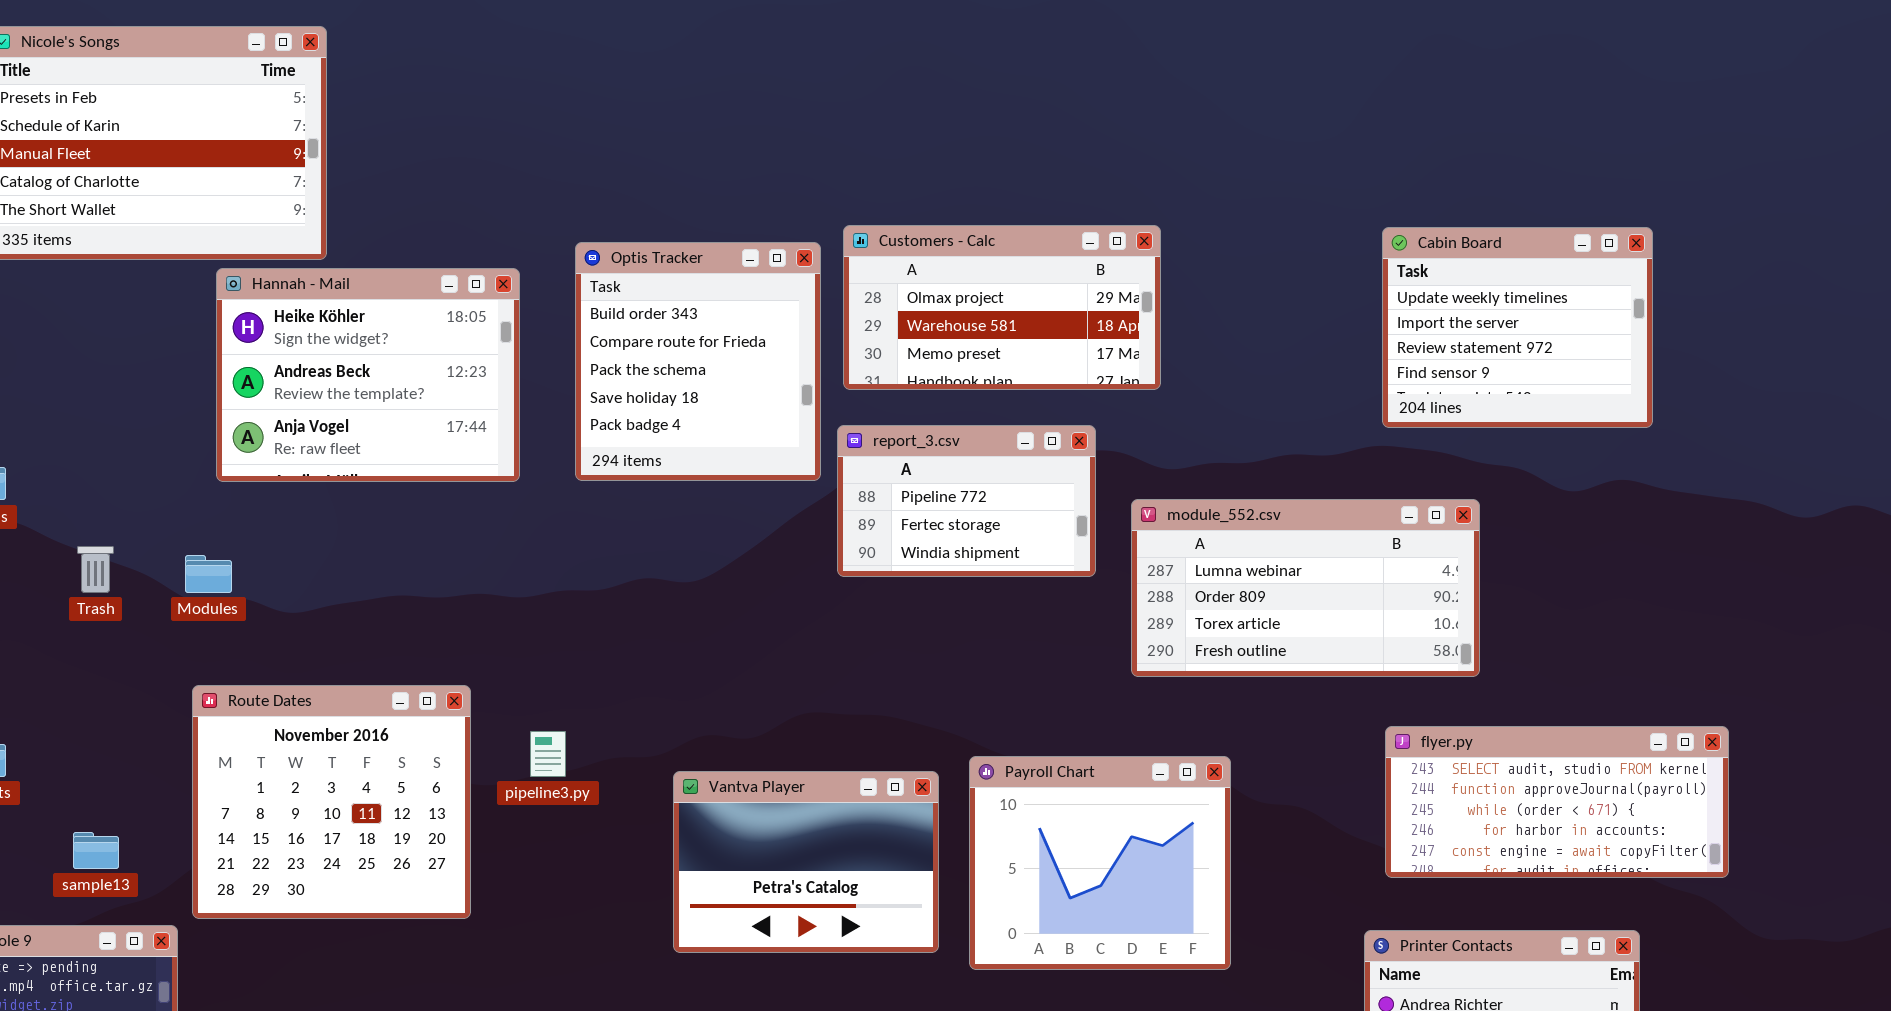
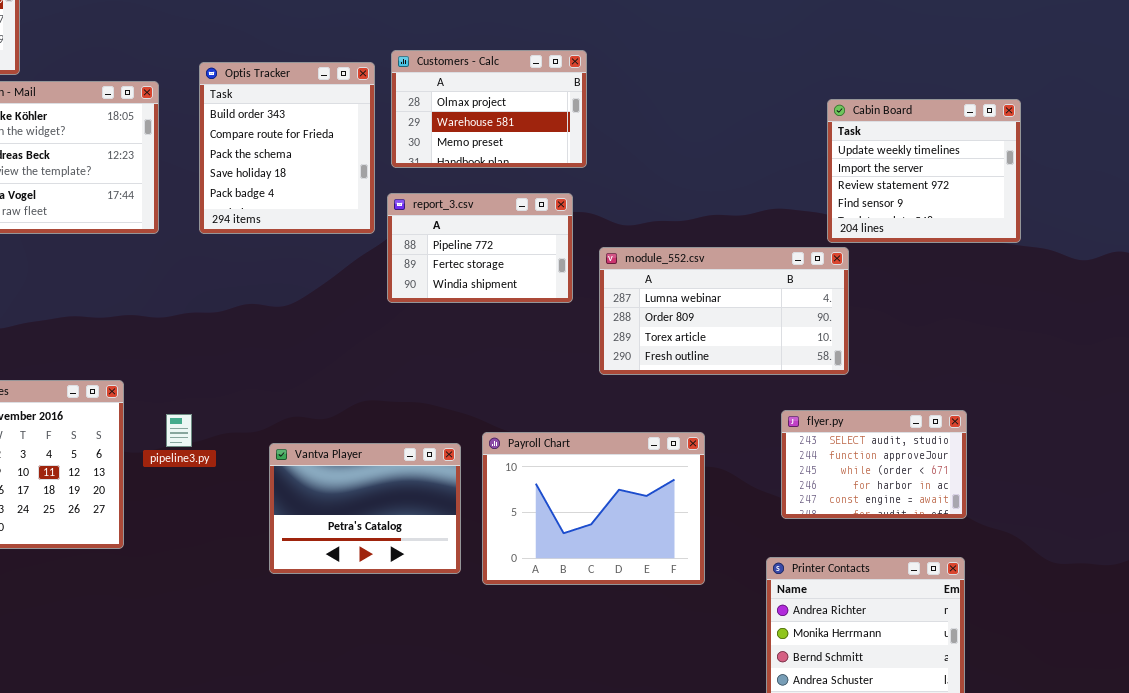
Customers - Calc: [843,225,1161,390] -> [391,50,587,168], resized
Cabin Board: [1382,227,1653,428] -> [827,99,1021,243], moved
flyer.py: [1385,726,1729,878] -> [781,410,967,519], resized
Payroll Chart: [969,756,1231,970] -> [482,432,705,585], resized

